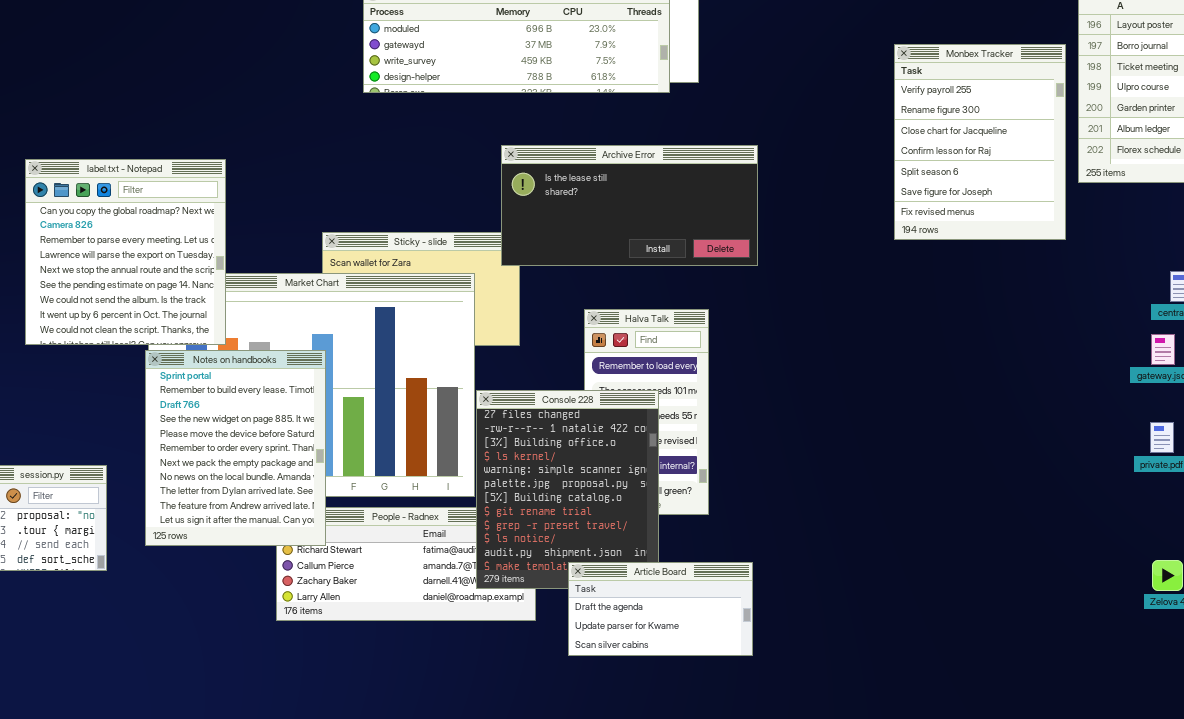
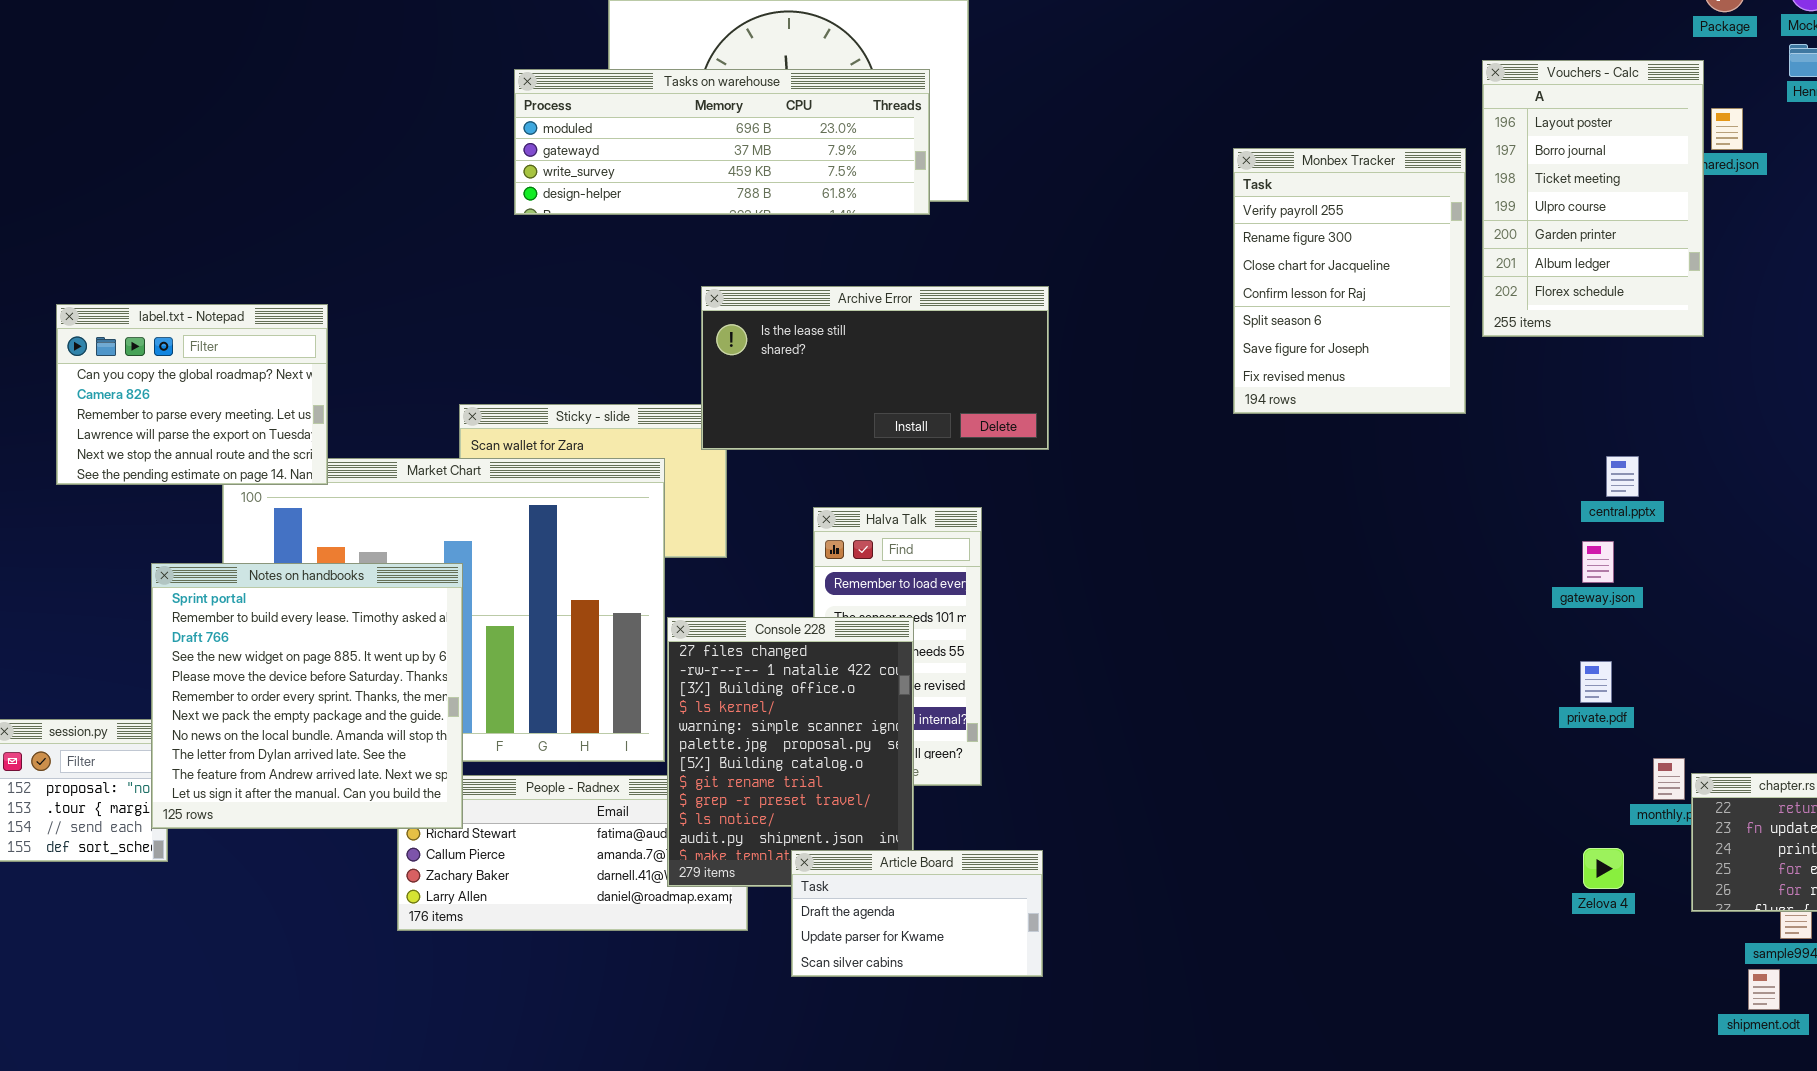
label.txt - Notepad: [25,159,226,345] -> [56,304,328,485], resized
Notes on handbooks: [145,350,326,546] -> [151,563,463,829], resized

